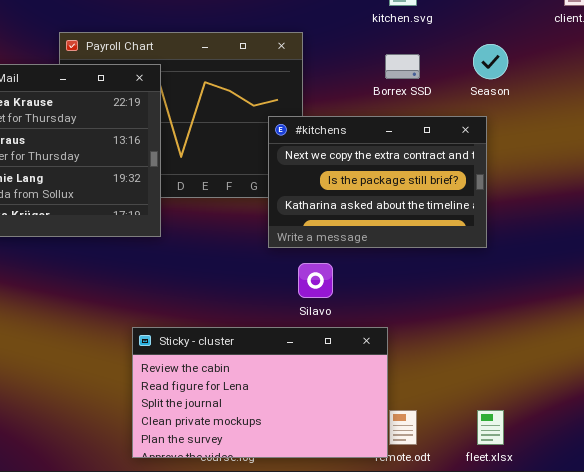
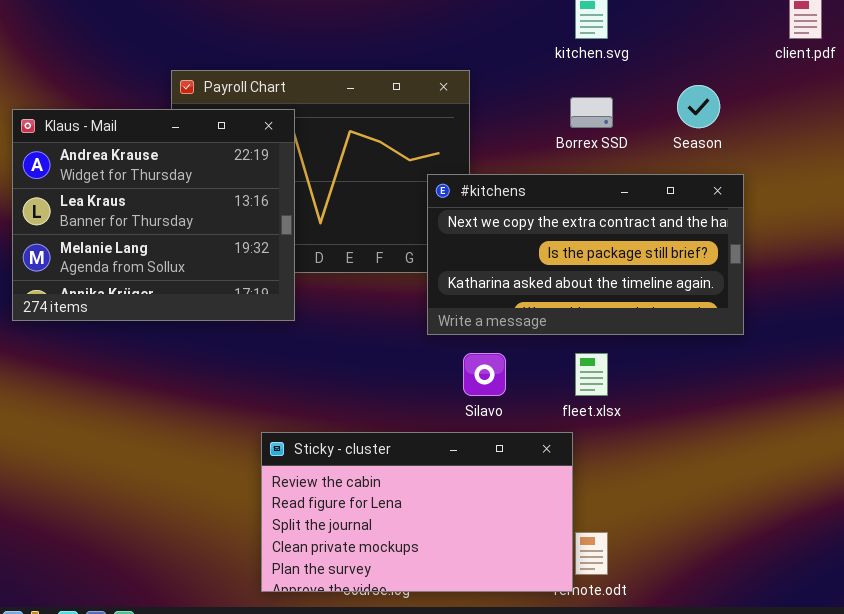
#kitchens: [268,116,487,248] -> [427,174,744,335], resized
fleet.xlsx: [477,410,504,445] -> [575,353,608,396], moved

